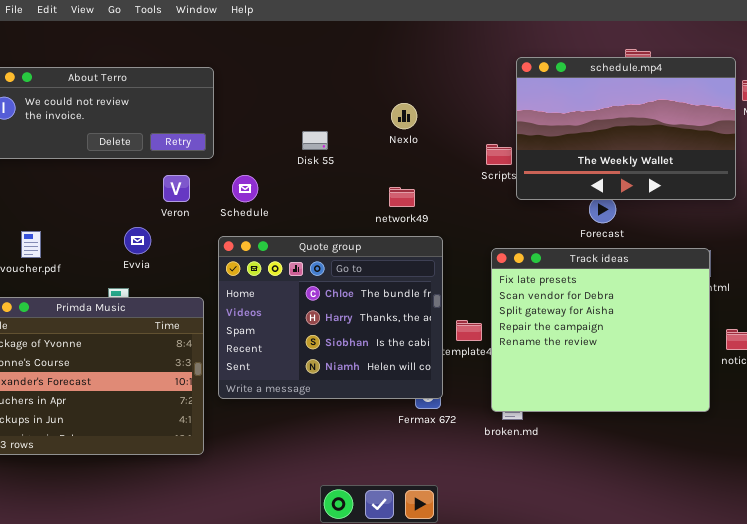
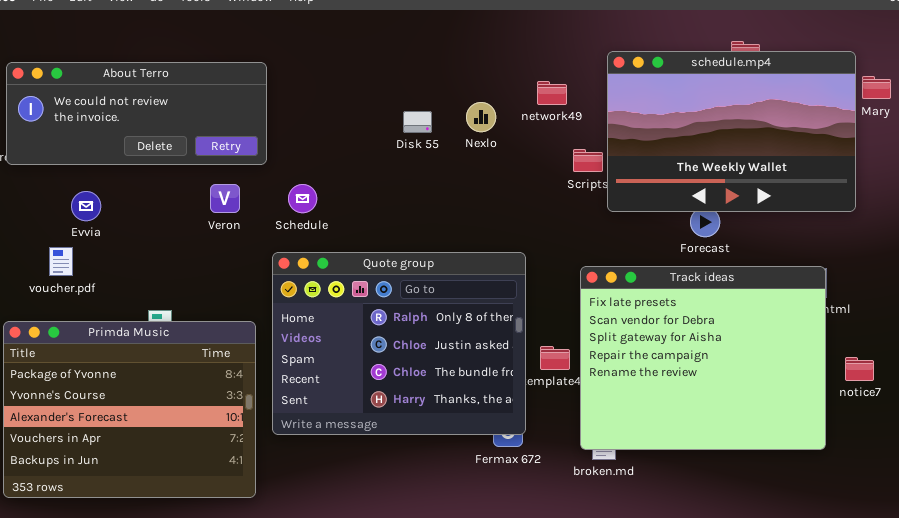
Disk 55: [302,131,328,150] -> [403,111,432,133], moved
network49: [389,187,415,207] -> [537,81,567,105], moved
Evvia: [124,227,151,254] -> [71,191,101,221], moved
Quote group: [218,236,443,399] -> [272,252,526,435], scrolled up 2 rows

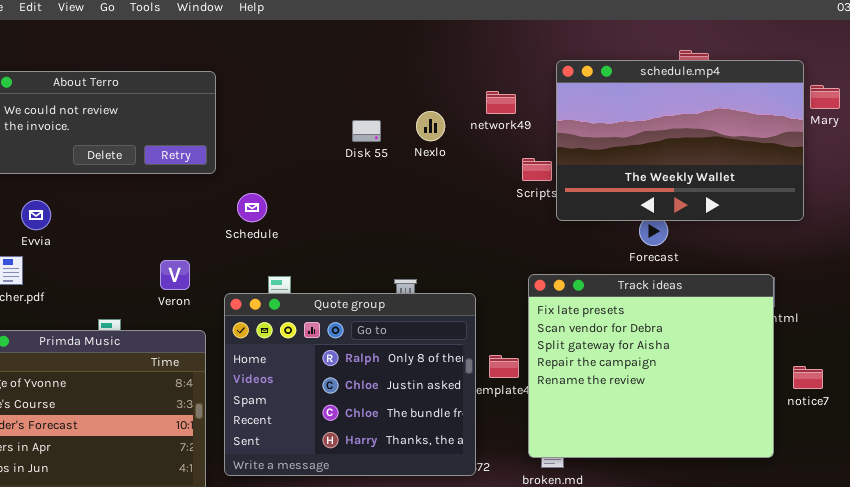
Veron: [210,184,240,213] -> [160,260,190,290], moved
Quote group: [272,252,526,435] -> [224,293,476,476], moved

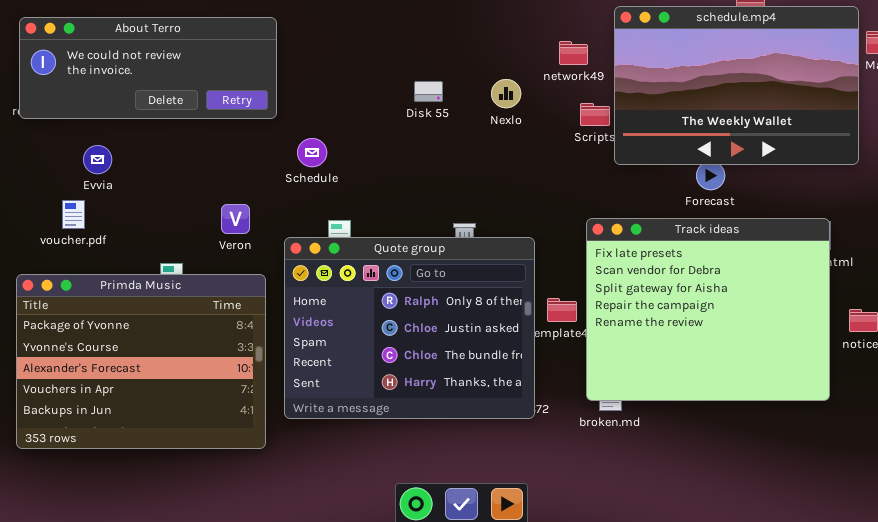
network49: [486,91,516,114] -> [559,41,588,65], moved
Nexlo: [416,111,445,141] -> [491,79,521,108], moved
Disk 55: [352,120,381,142] -> [414,81,443,102], moved

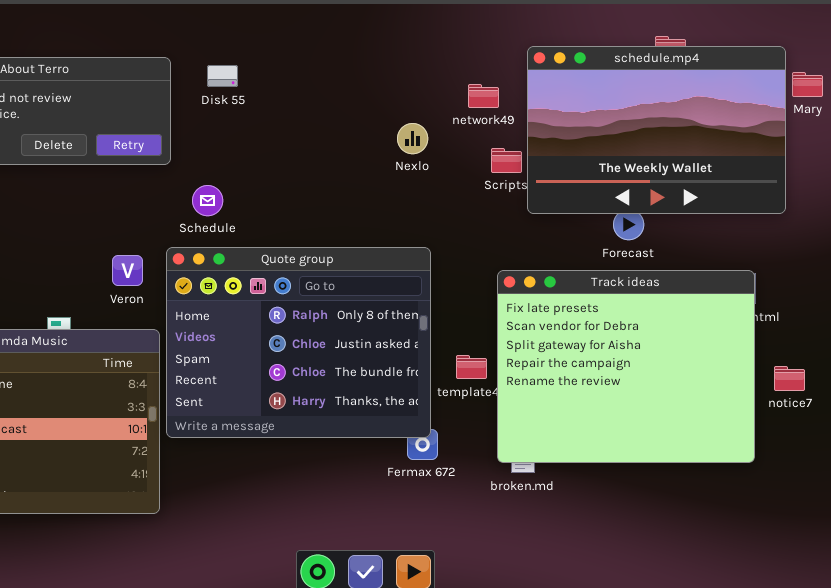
Disk 55: [414,81,443,102] -> [207,65,238,87], moved
Quote group: [284,237,535,419] -> [166,247,431,438], moved

